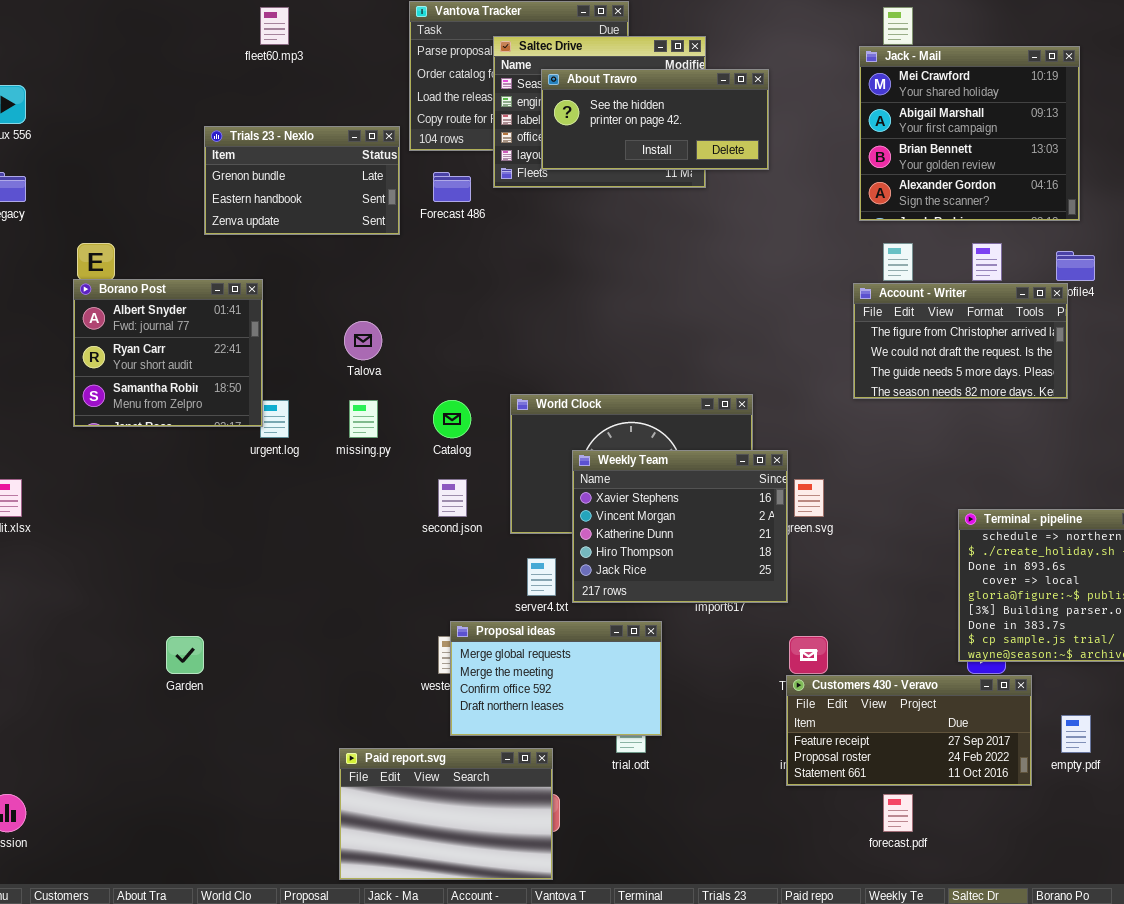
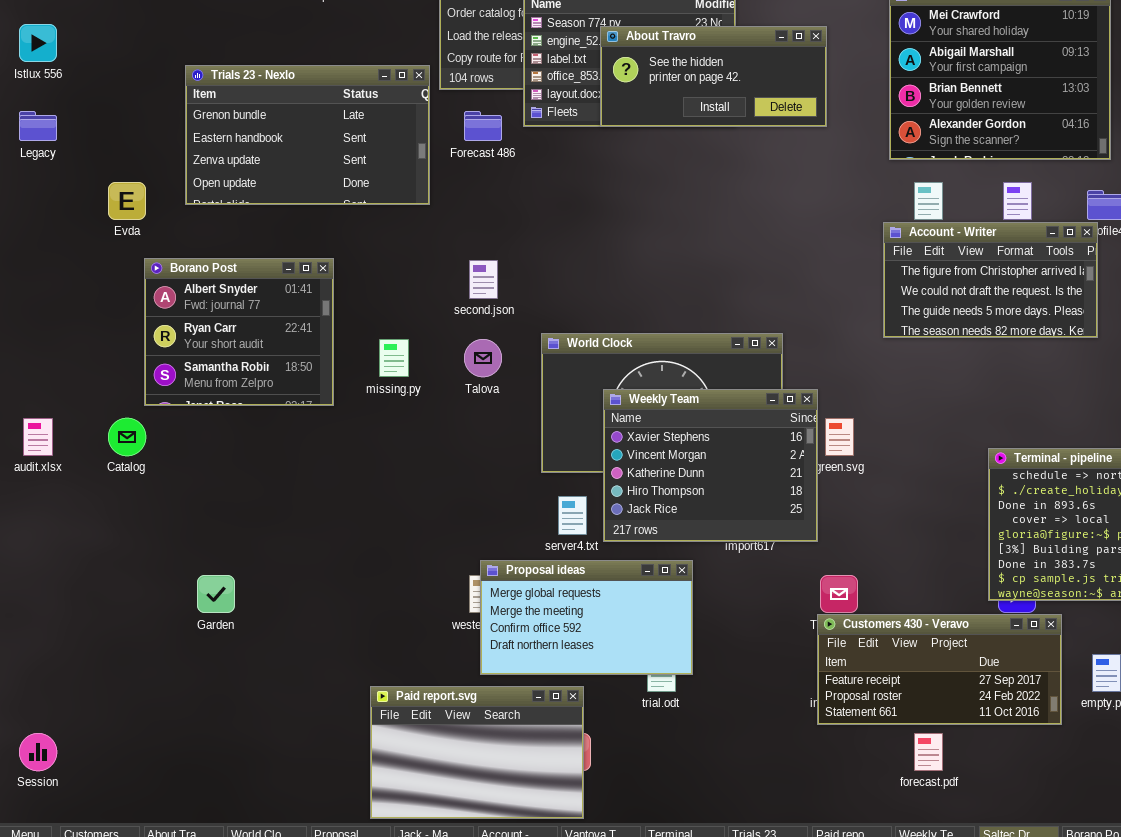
About Travro: [541,69,769,170] -> [600,26,827,127], moved
Trials 23 - Nexlo: [204,126,400,235] -> [185,65,430,205], resized
Borano Post: [73,279,263,427] -> [144,258,334,406], moved
Talova: [344,321,382,360] -> [464,339,502,377], moved
Catalog: [433,400,471,438] -> [108,418,146,456], moved
second.json: [438,479,467,517] -> [469,260,498,299], moved

